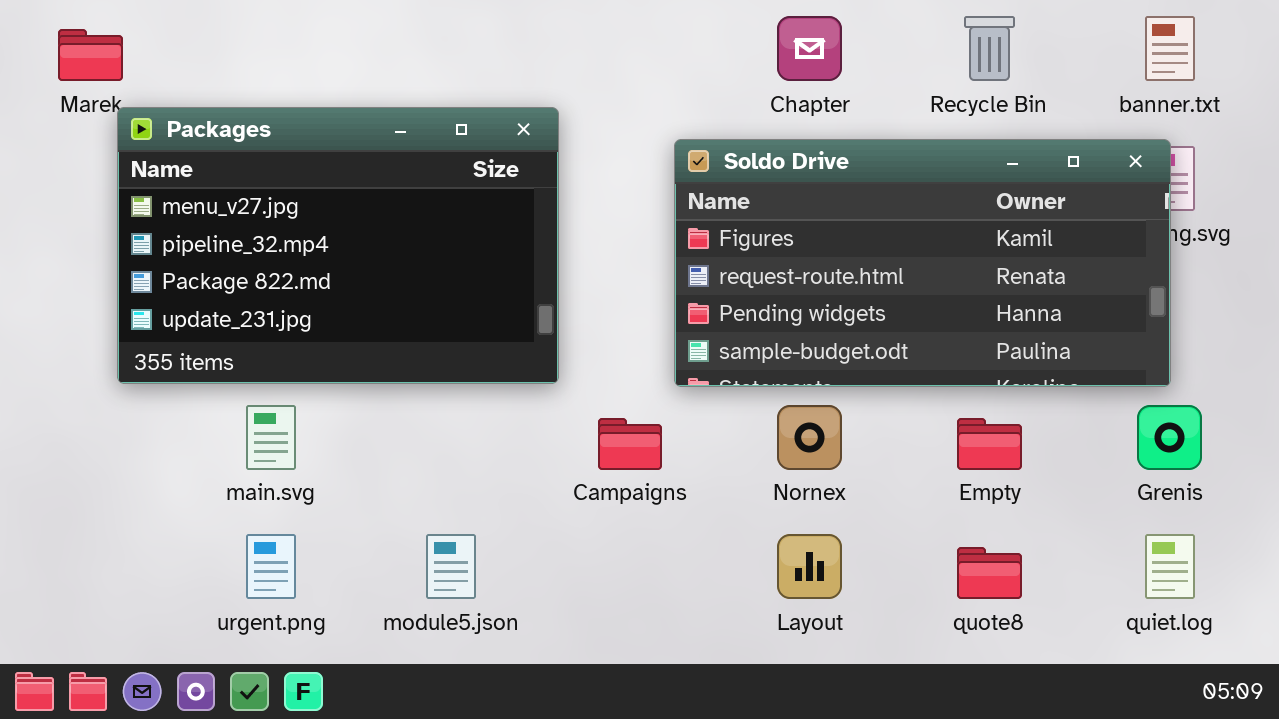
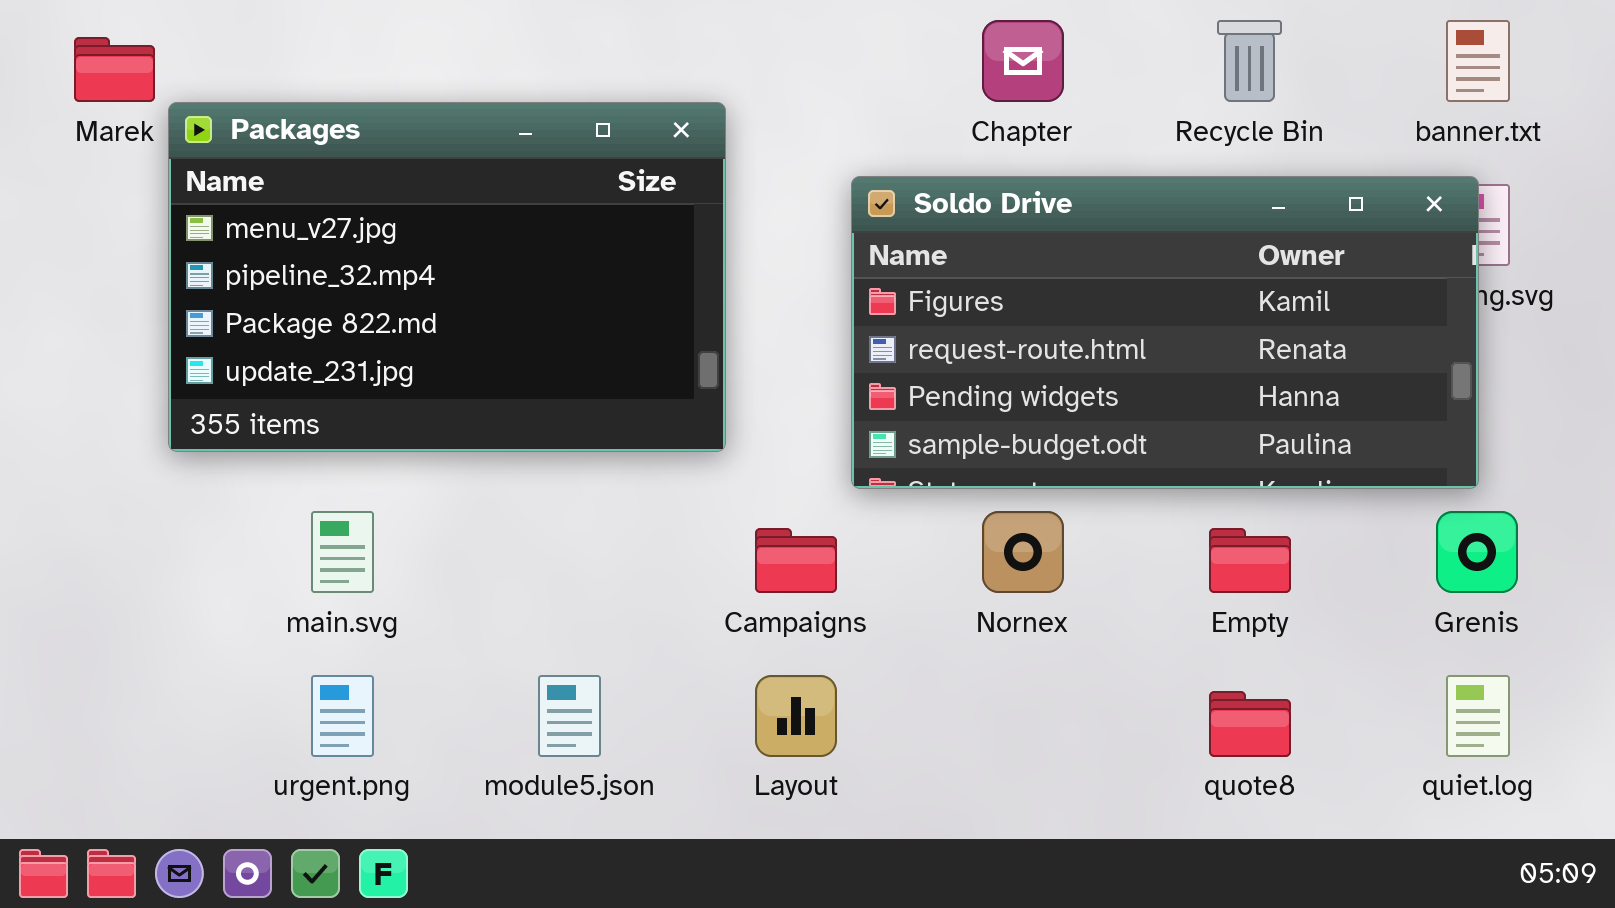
Packages: [117,107,559,384] -> [168,102,726,452], moved
Layout: [777,534,842,599] -> [755,675,837,757], moved

